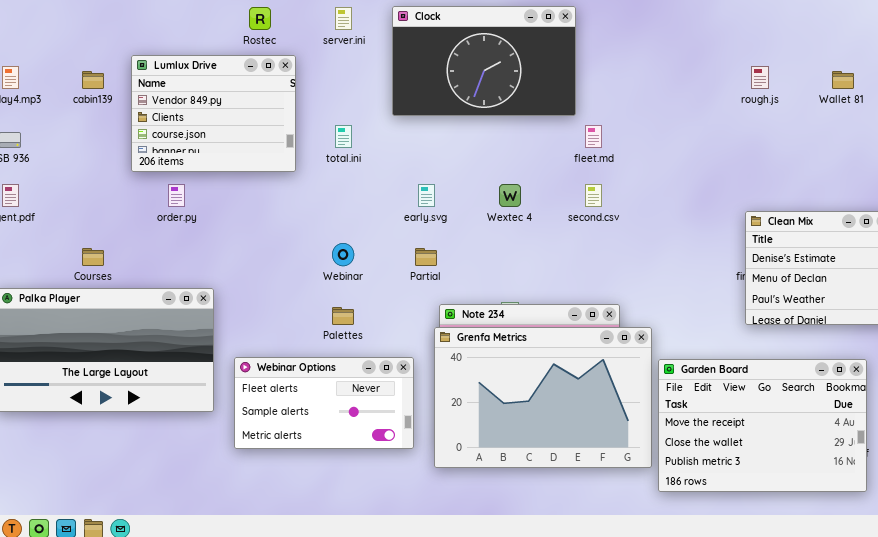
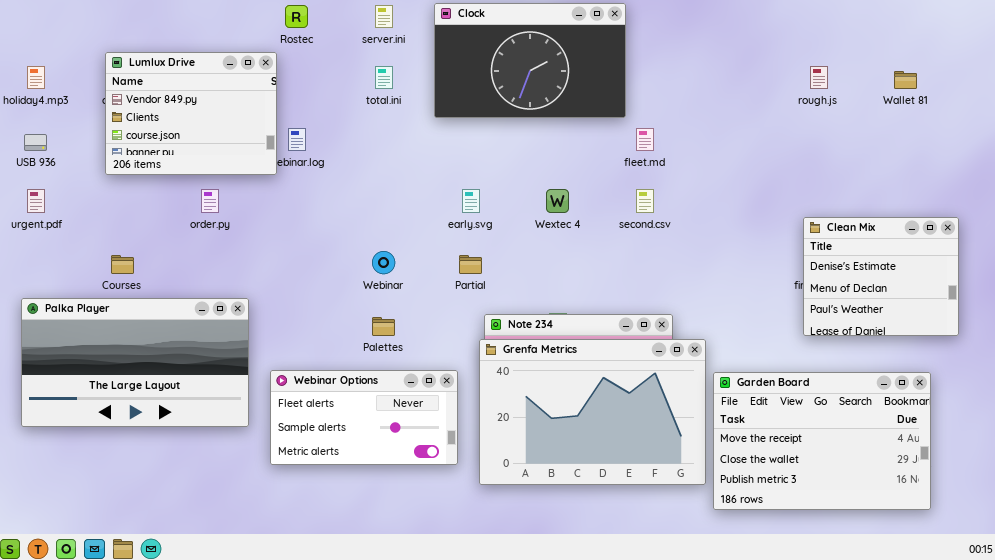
Lumlux Drive: [131,55,296,172] -> [105,52,277,175], moved
total.ini: [335,125,352,148] -> [375,66,393,89], moved

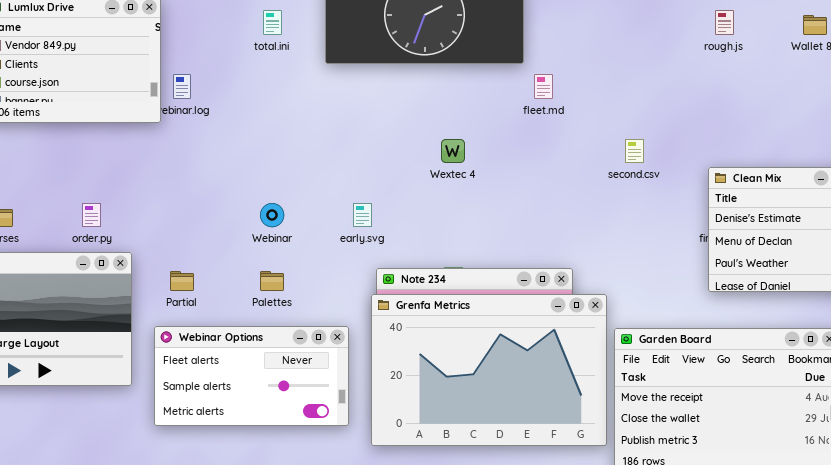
order.py: [201,189,219,213] -> [82,203,101,227], moved
early.svg: [462,189,480,213] -> [353,203,372,227], moved
second.csv: [636,189,654,213] -> [625,139,644,163], moved
Partial: [459,255,482,274] -> [170,271,194,291], moved

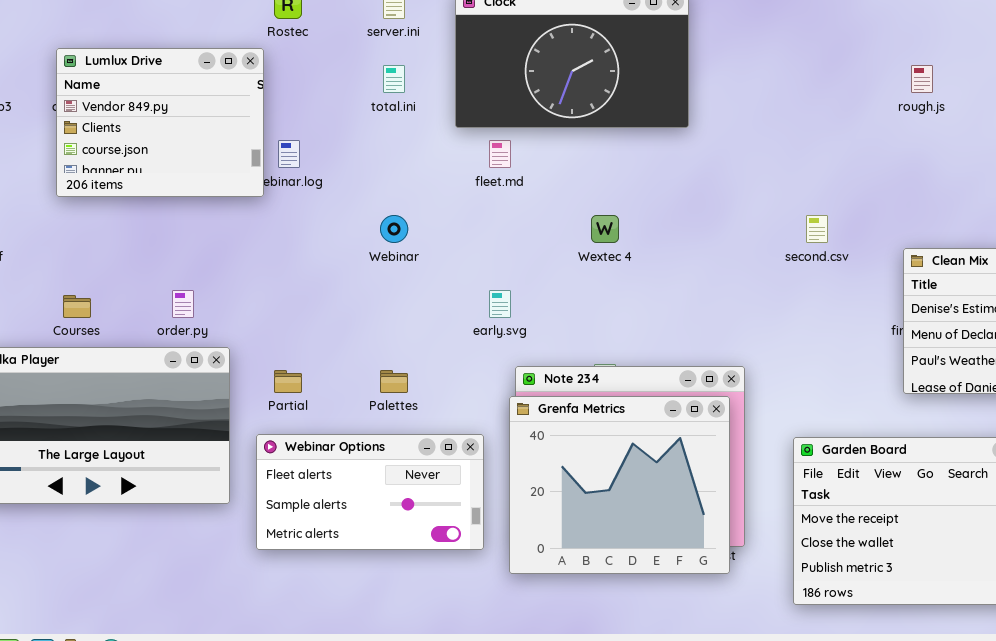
fleet.md: [534,74,553,99] -> [489,140,511,168], moved
Webinar: [260,203,284,227] -> [380,215,408,243], moved
Grenfa Metrics: [371,294,607,446] -> [509,396,730,574], resized

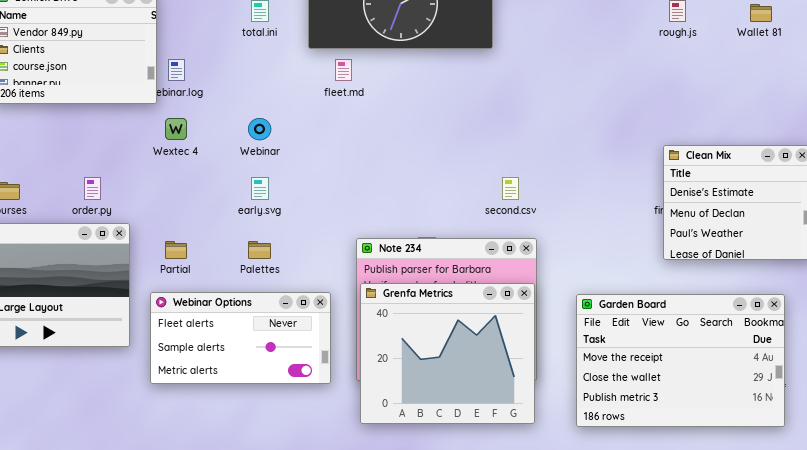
Wextec 4: [591,215,619,243] -> [165,118,187,140], moved
second.csv: [806,215,828,243] -> [502,177,519,200], moved
early.svg: [489,290,511,318] -> [251,177,269,200], moved
Grenfa Metrics: [509,396,730,574] -> [360,283,535,424], moved

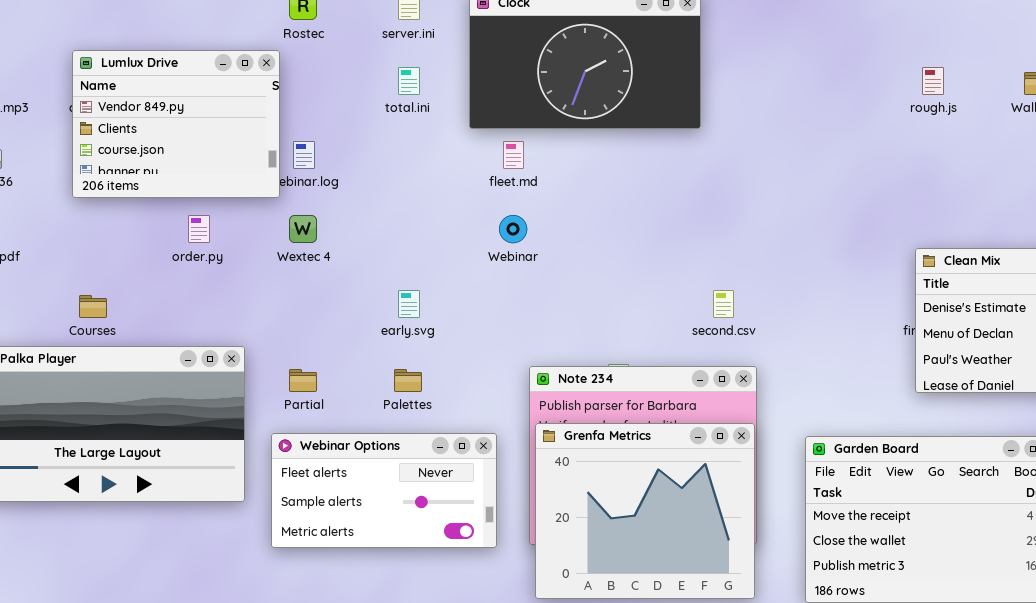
Webinar: [248,118,271,140] -> [499,215,527,243], moved
order.py: [84,177,101,200] -> [188,215,210,243], moved

